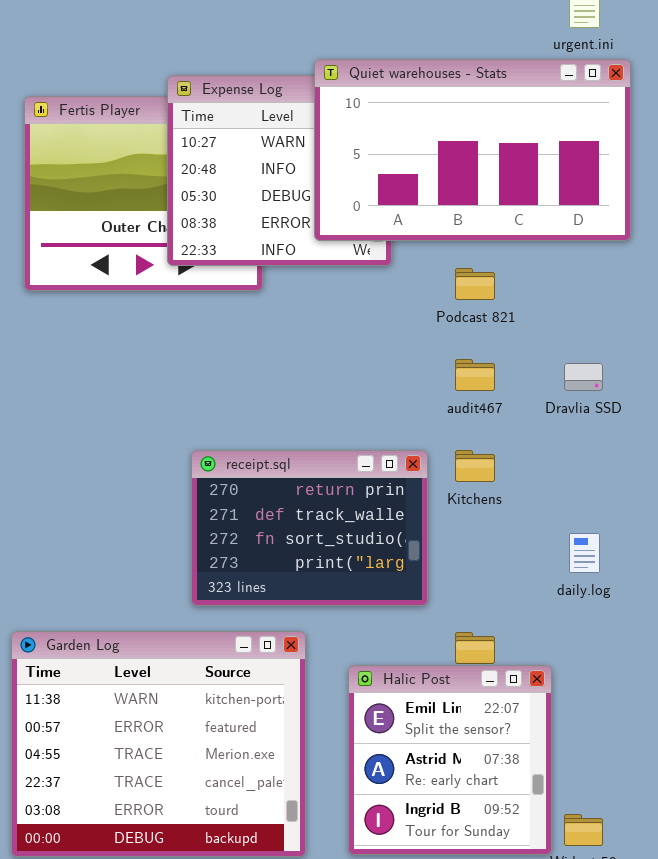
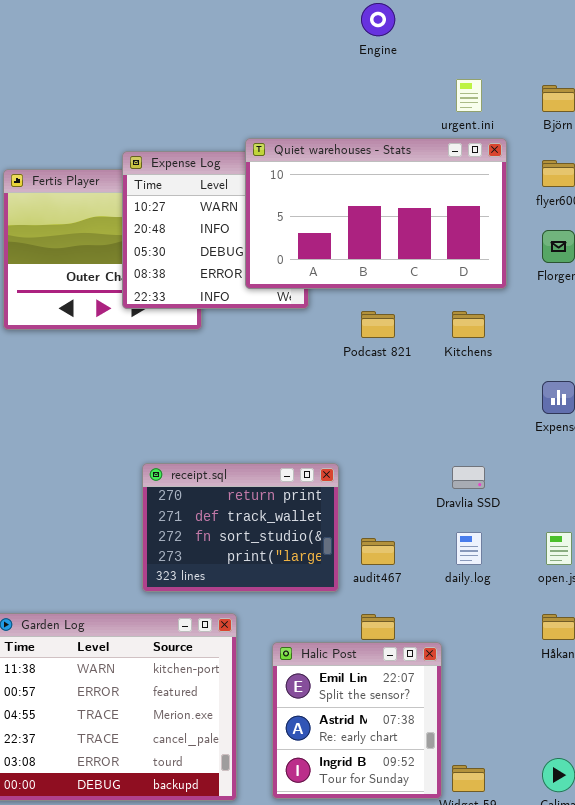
audit467: [455,359,495,391] -> [361,538,395,565], moved
Dravlia SSD: [564,363,603,391] -> [452,466,485,489], moved
Kitchens: [455,450,495,482] -> [452,311,485,338], moved

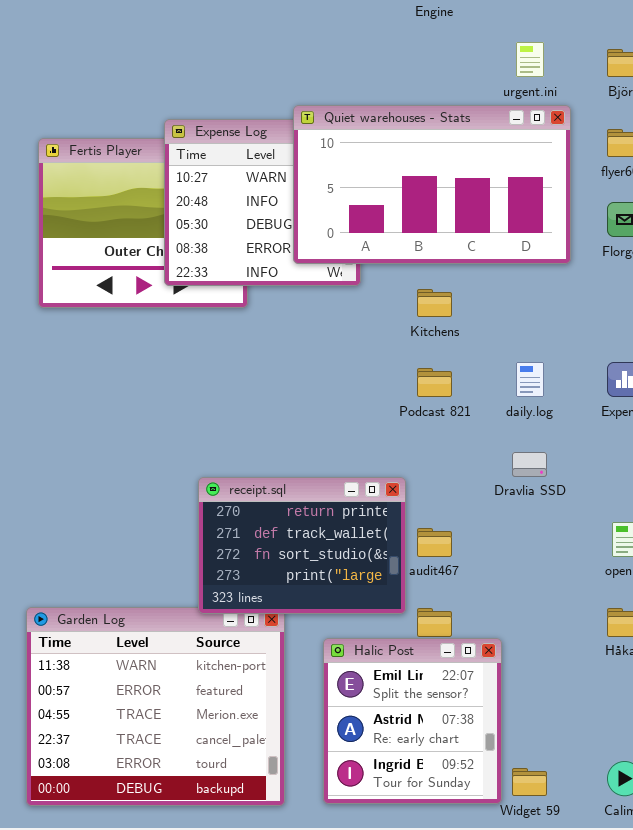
Podcast 821: [361,311,395,338] -> [417,368,452,397], moved
Kitchens: [452,311,485,338] -> [417,289,452,317], moved
receipt.sql: [142,463,339,592] -> [198,477,406,614], moved
daily.log: [456,532,482,565] -> [516,362,544,397], moved

